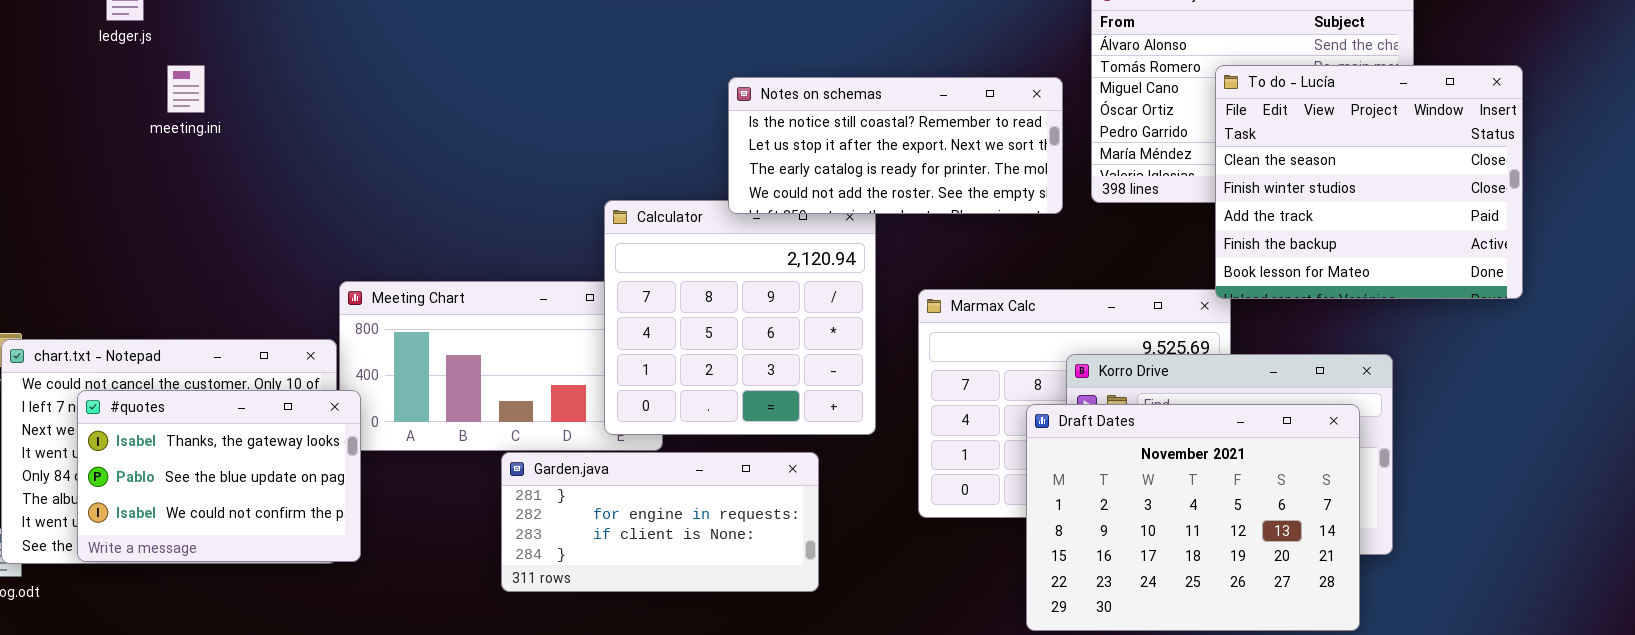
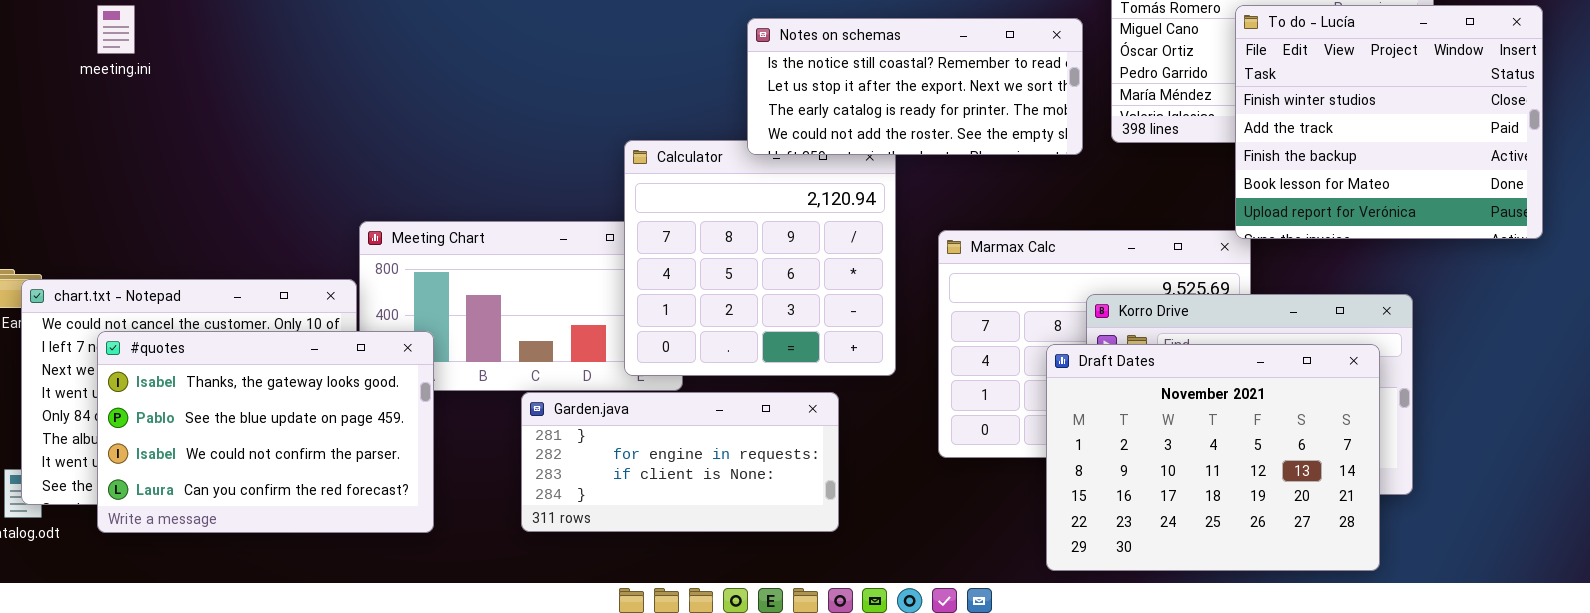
meeting.ini: [167,65,205,113] -> [97,5,135,54], moved
To do - Lucía: [1215,65,1523,299] -> [1235,5,1543,239], scrolled down 1 row
#quotes: [77,390,361,562] -> [97,331,434,533], resized

